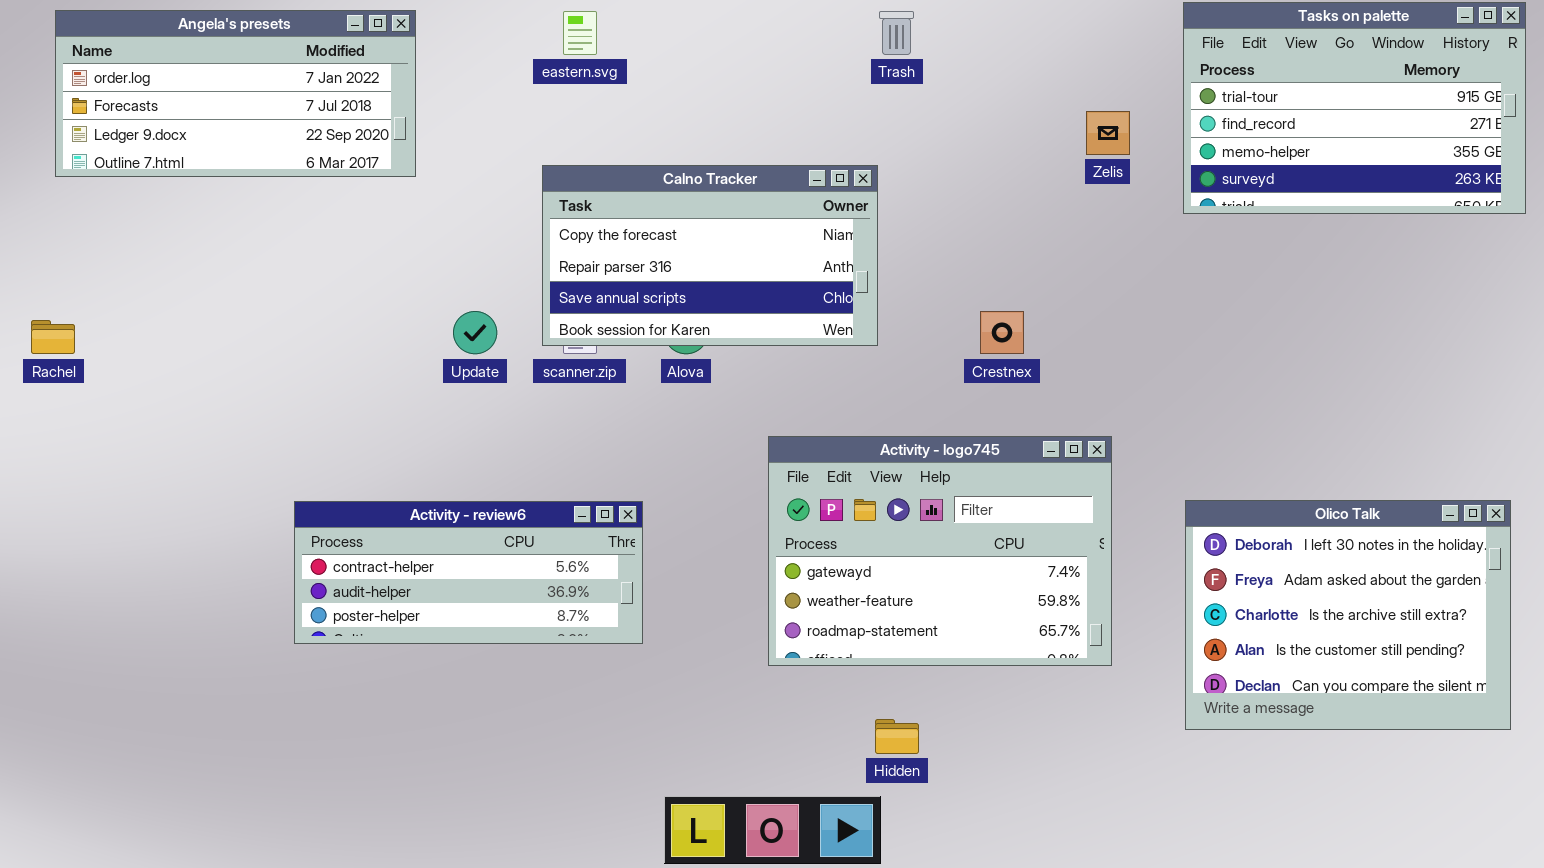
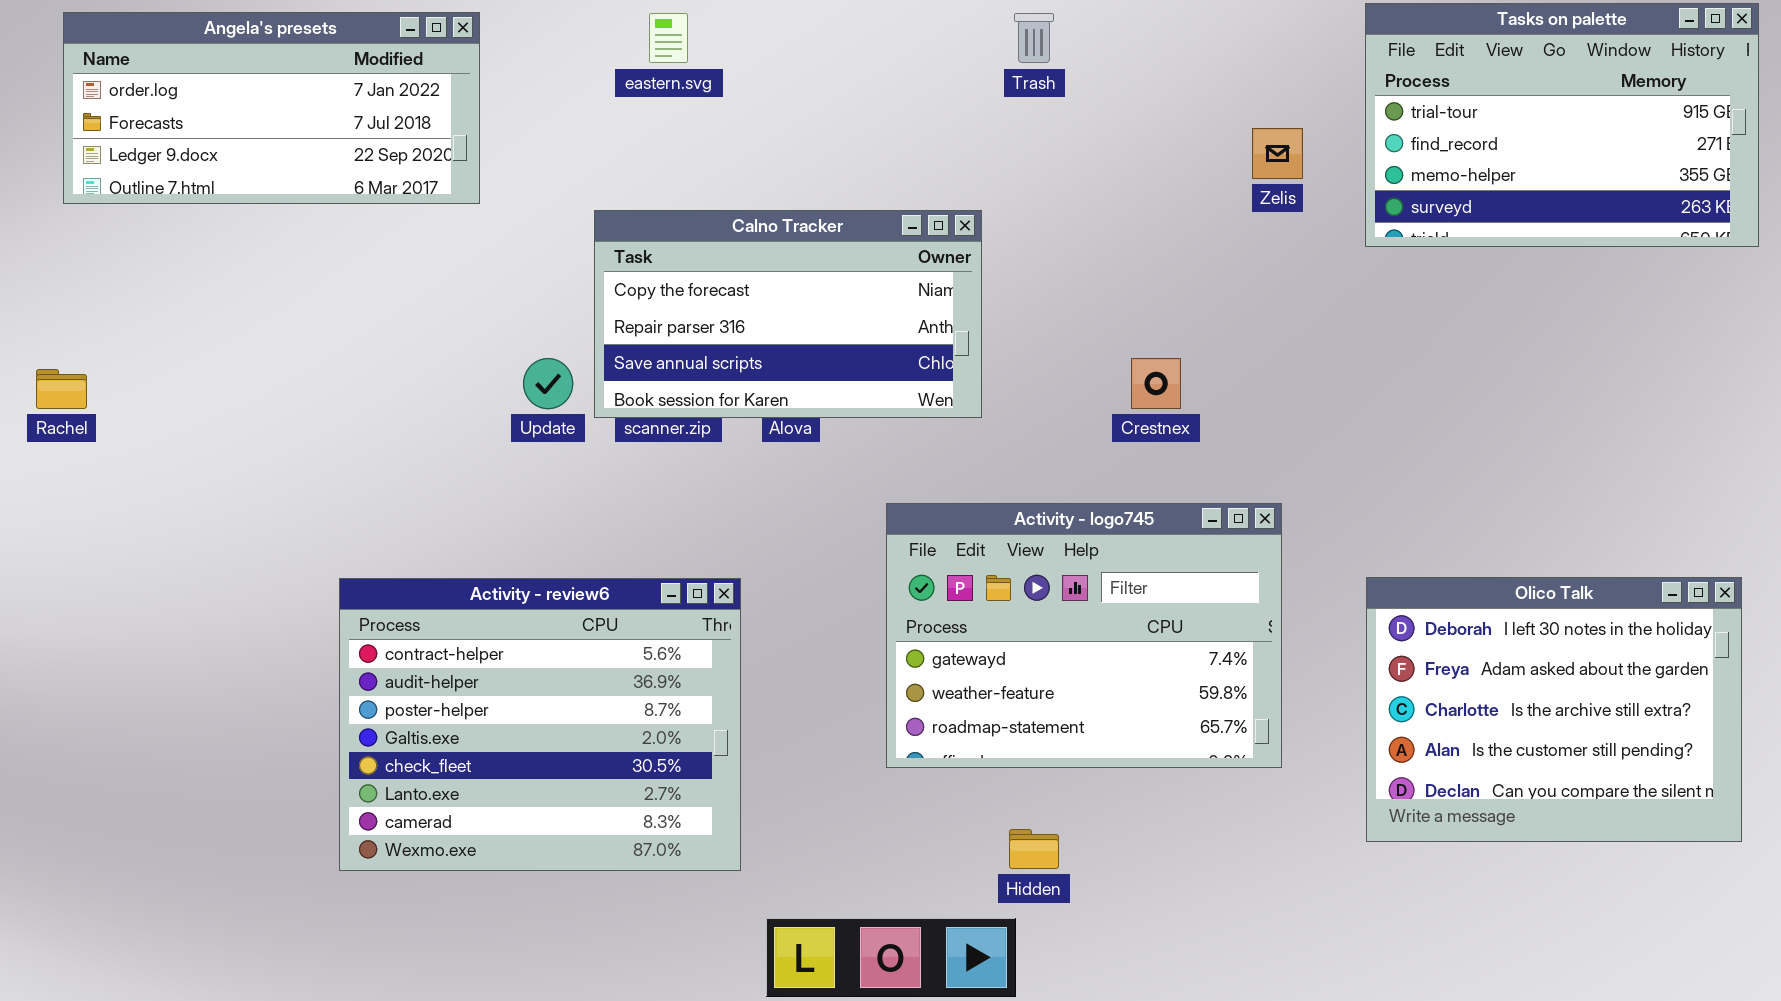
Calno Tracker: [542,165,878,346] -> [594,210,982,418], moved
Activity - review6: [294,501,643,644] -> [339,578,741,871], resized

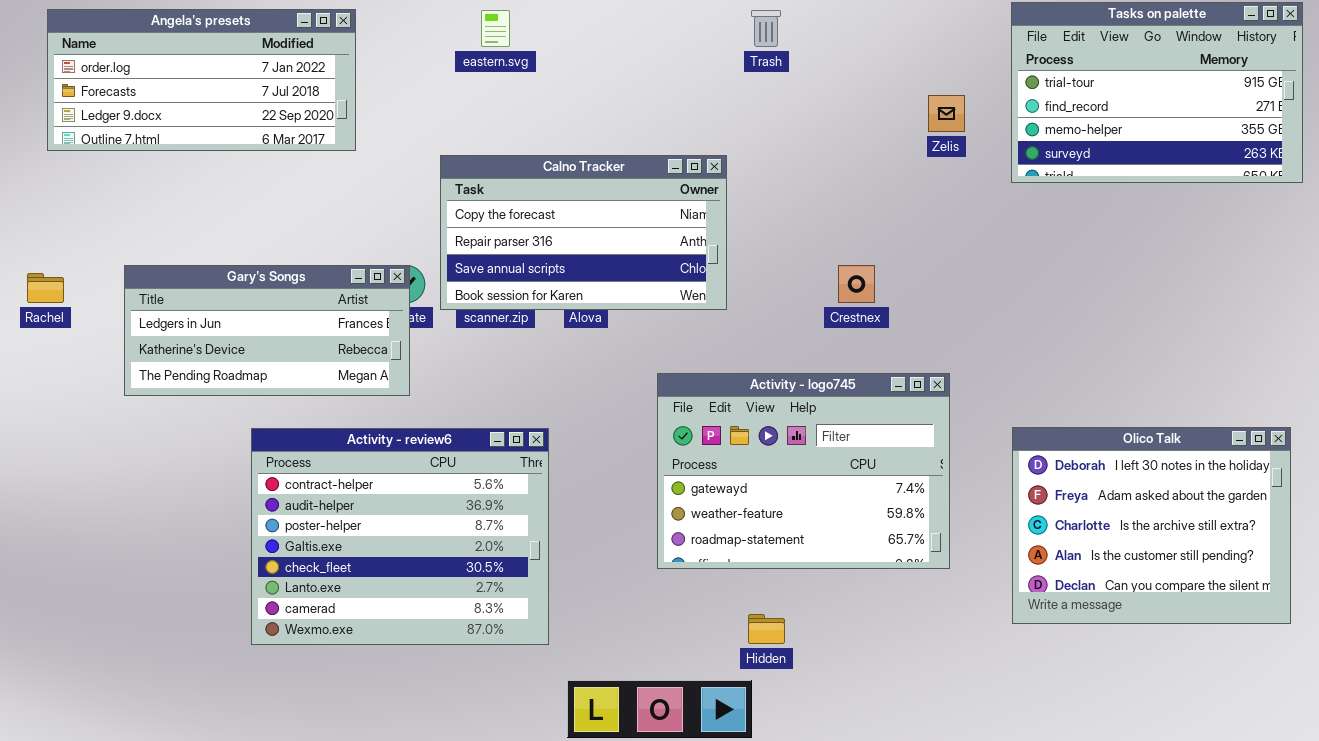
Gary's Songs: none -> [124,265,410,396], opened

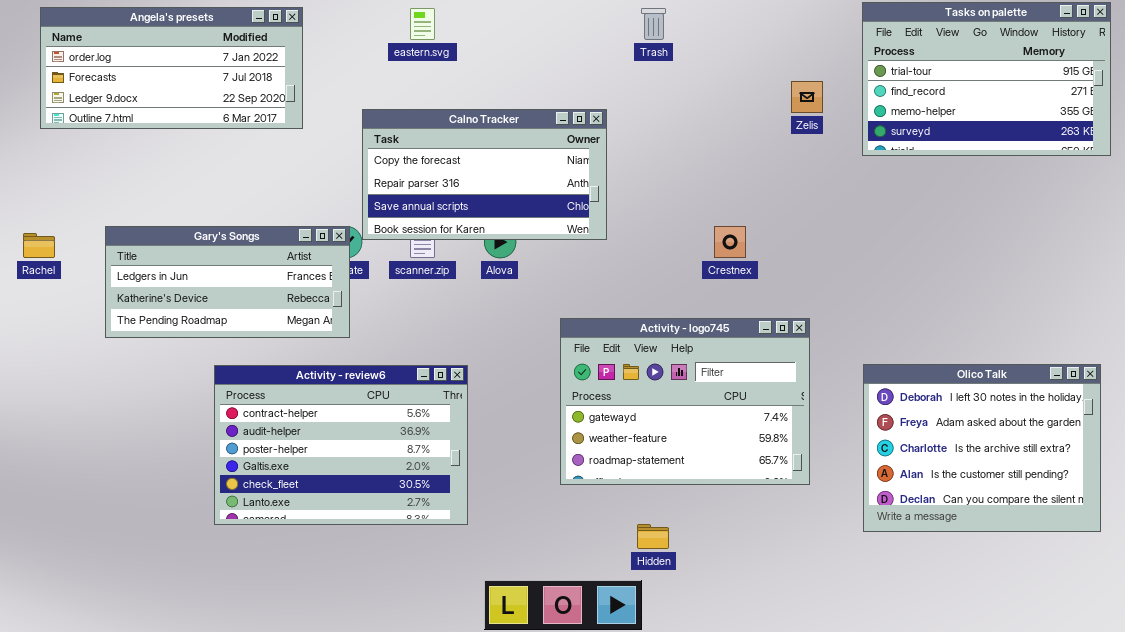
Calno Tracker: [440,155,727,310] -> [362,109,607,240], moved
Activity - review6: [251,428,549,645] -> [214,365,468,525], resized

